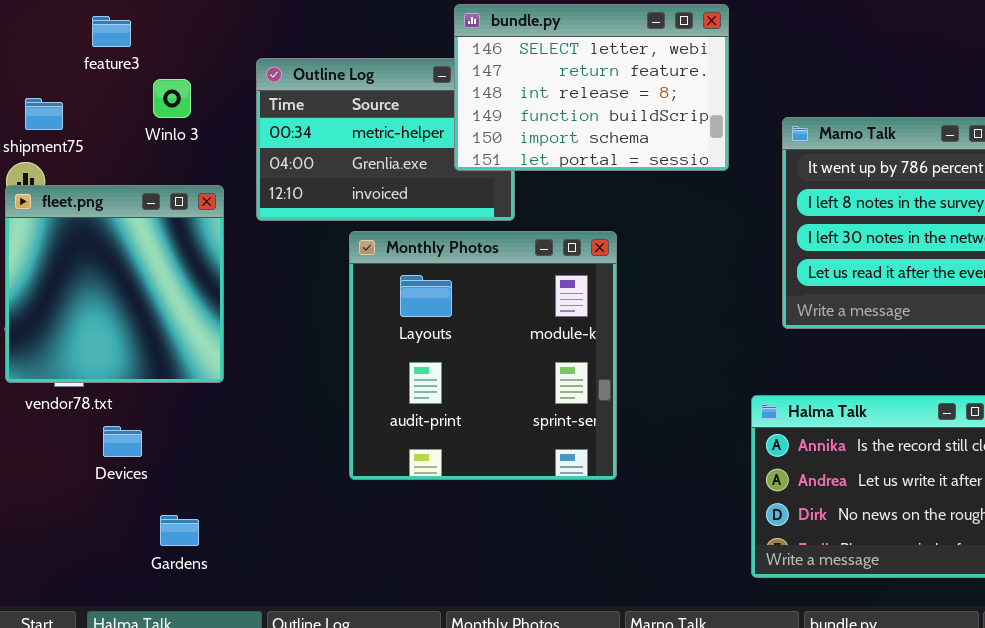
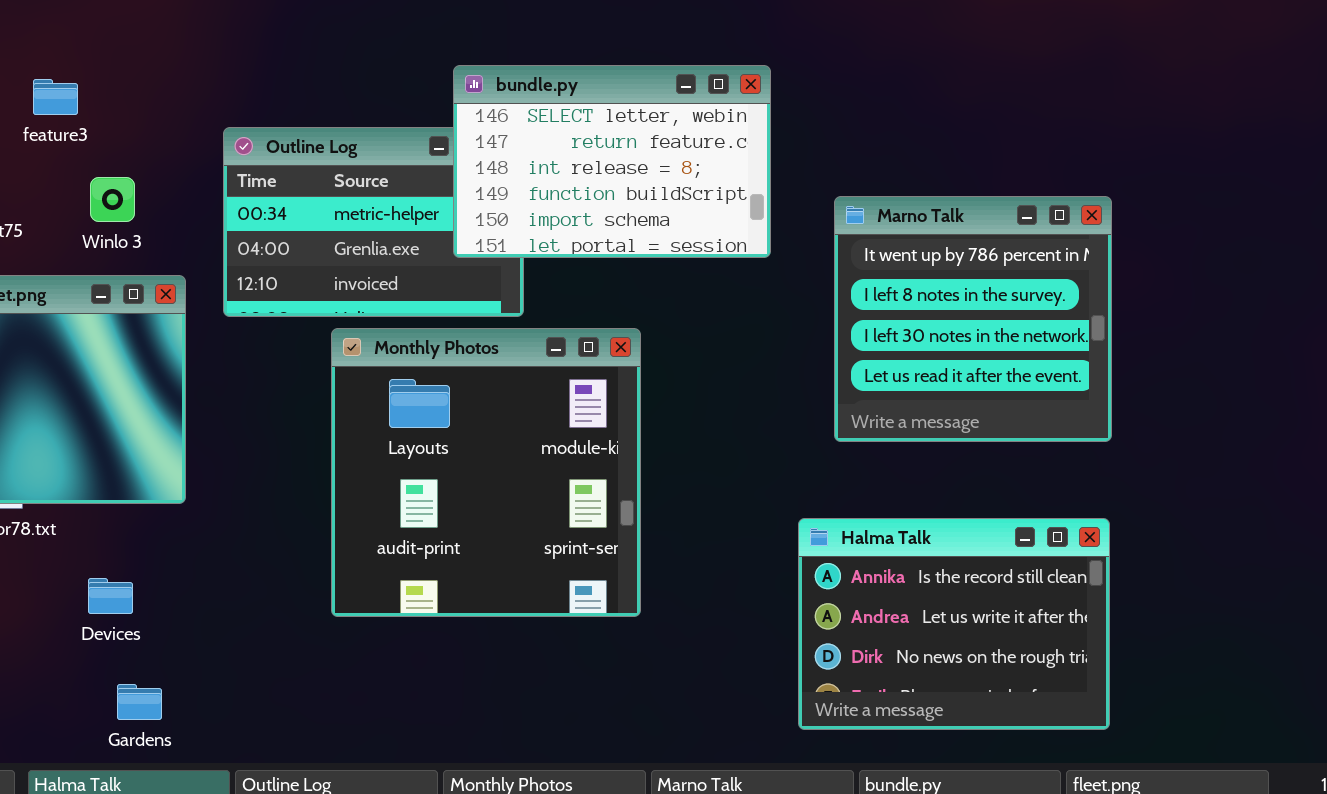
Winlo 3: [153,79,191,118] -> [90,177,135,222], moved
Devices: [103,426,142,457] -> [88,578,133,614], moved
Gardens: [160,515,199,546] -> [117,684,162,720], moved

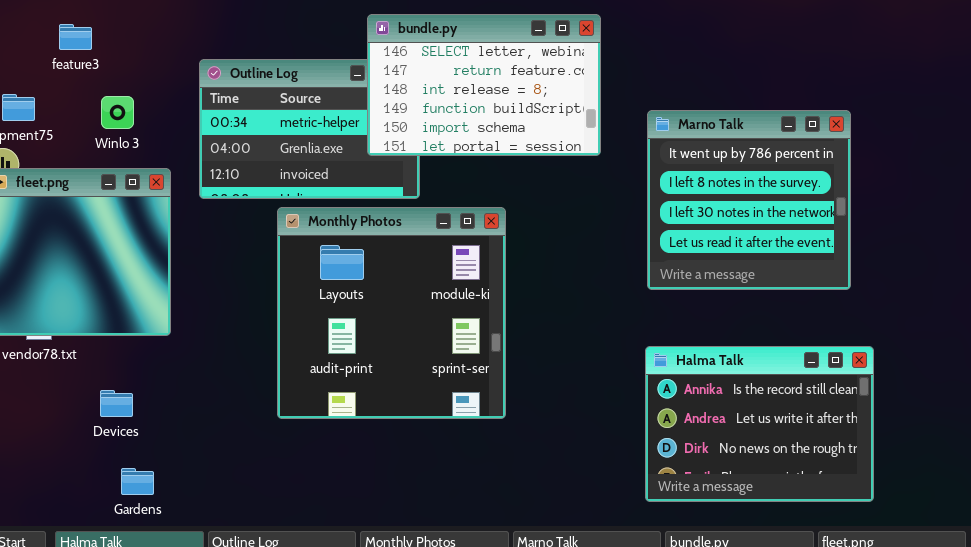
Halma Talk: [798,518,1110,730] -> [645,346,874,502], moved

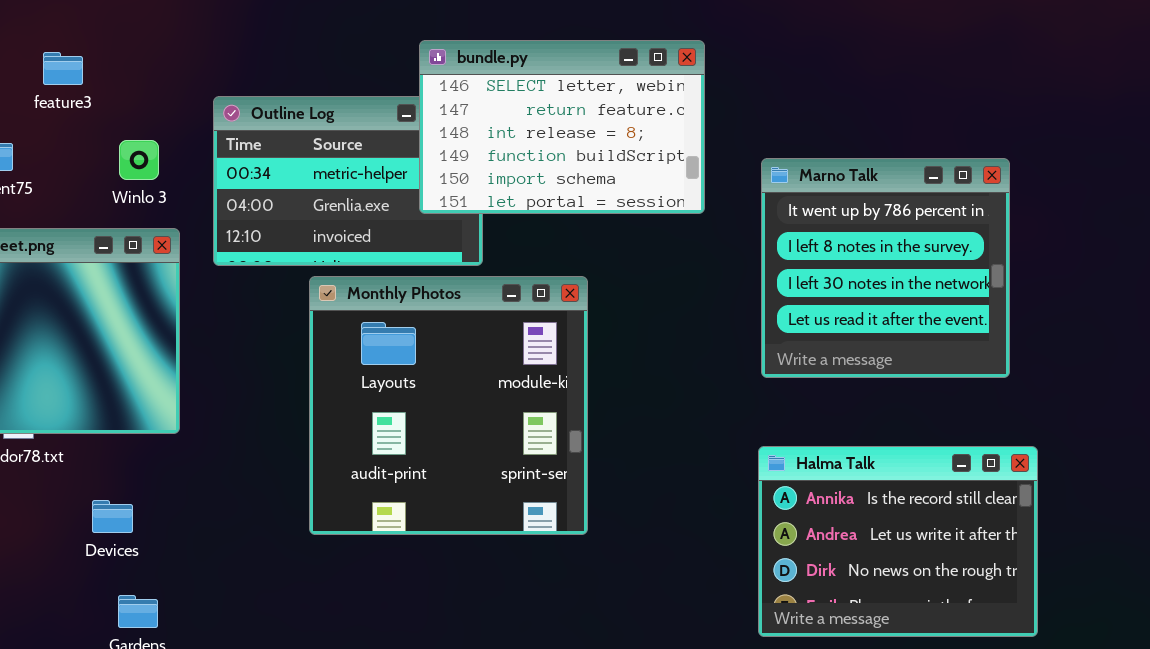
Winlo 3: [101,96,134,129] -> [119,140,159,180], moved

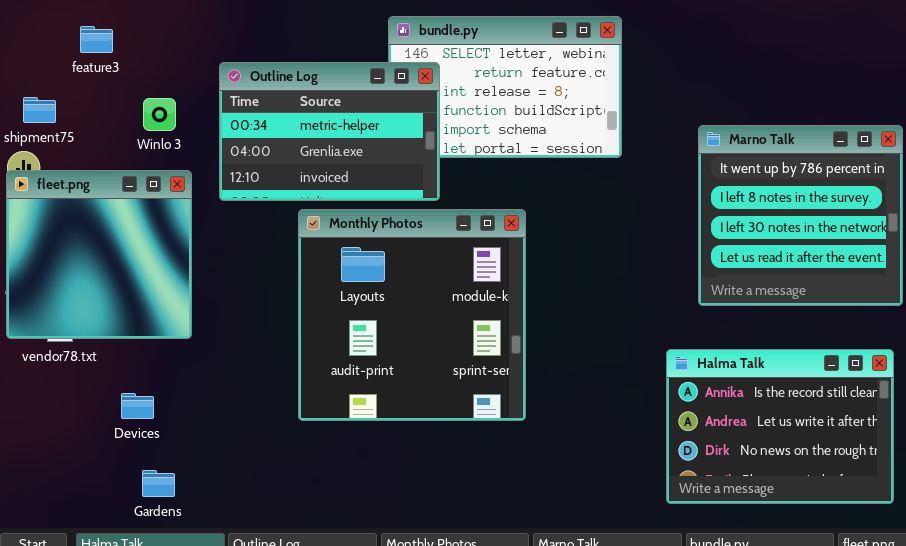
Outline Log: [213,96,483,266] -> [219,62,440,201], raised
Marno Talk: [761,158,1010,378] -> [698,125,903,306], moved

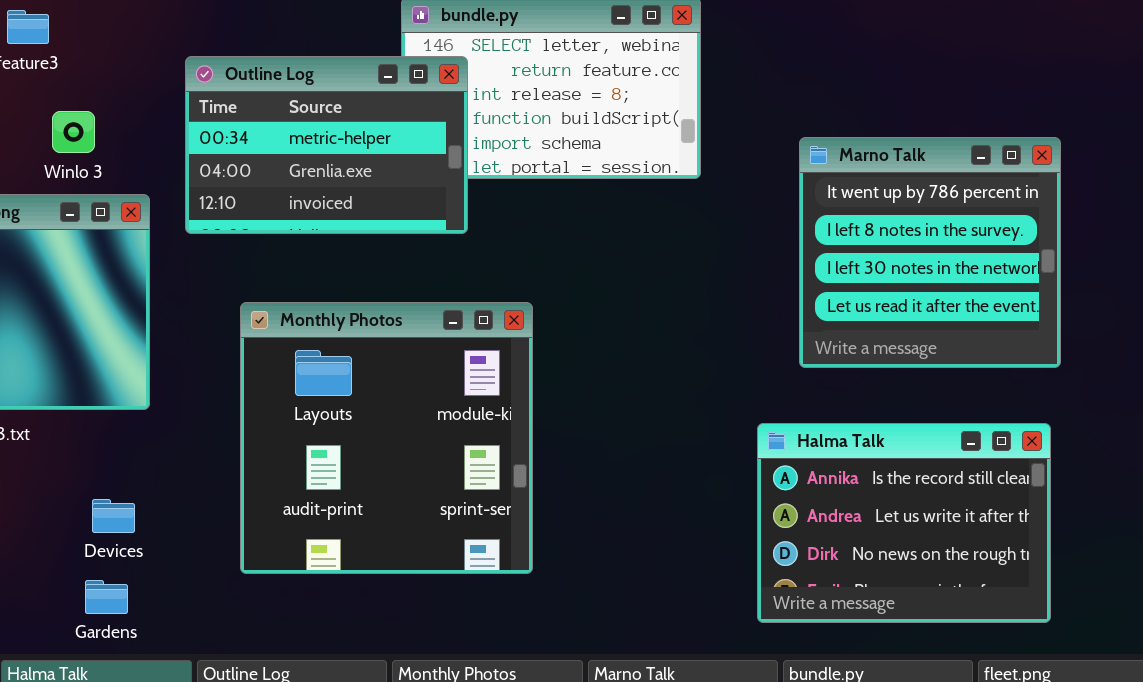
Winlo 3: [143,98,176,131] -> [52,111,95,153], moved
Monthly Photos: [298,209,526,421] -> [240,302,533,574], moved
Devices: [121,393,154,419] -> [92,499,135,533], moved

